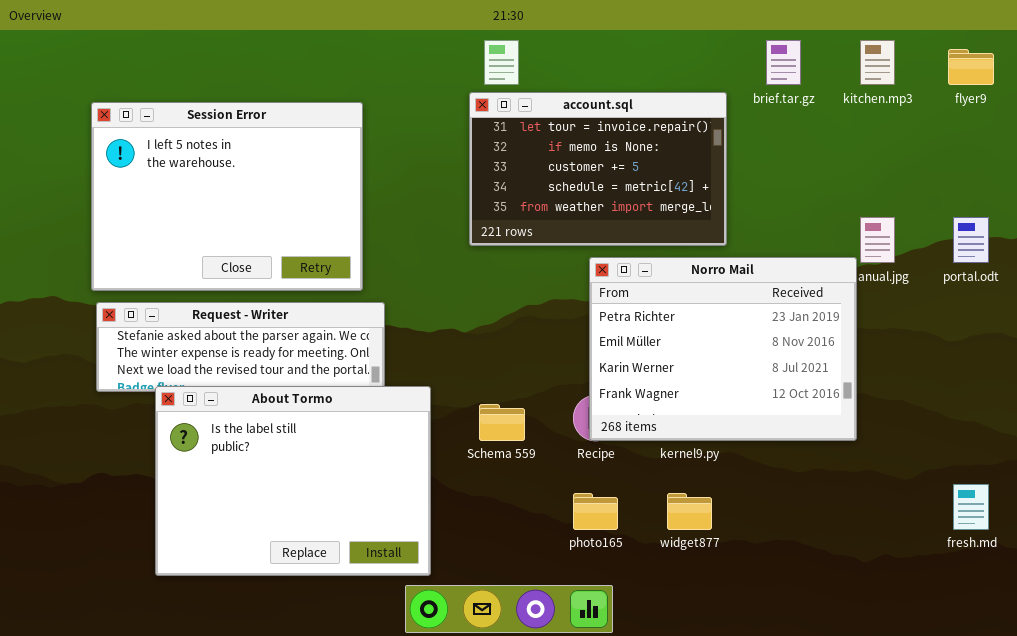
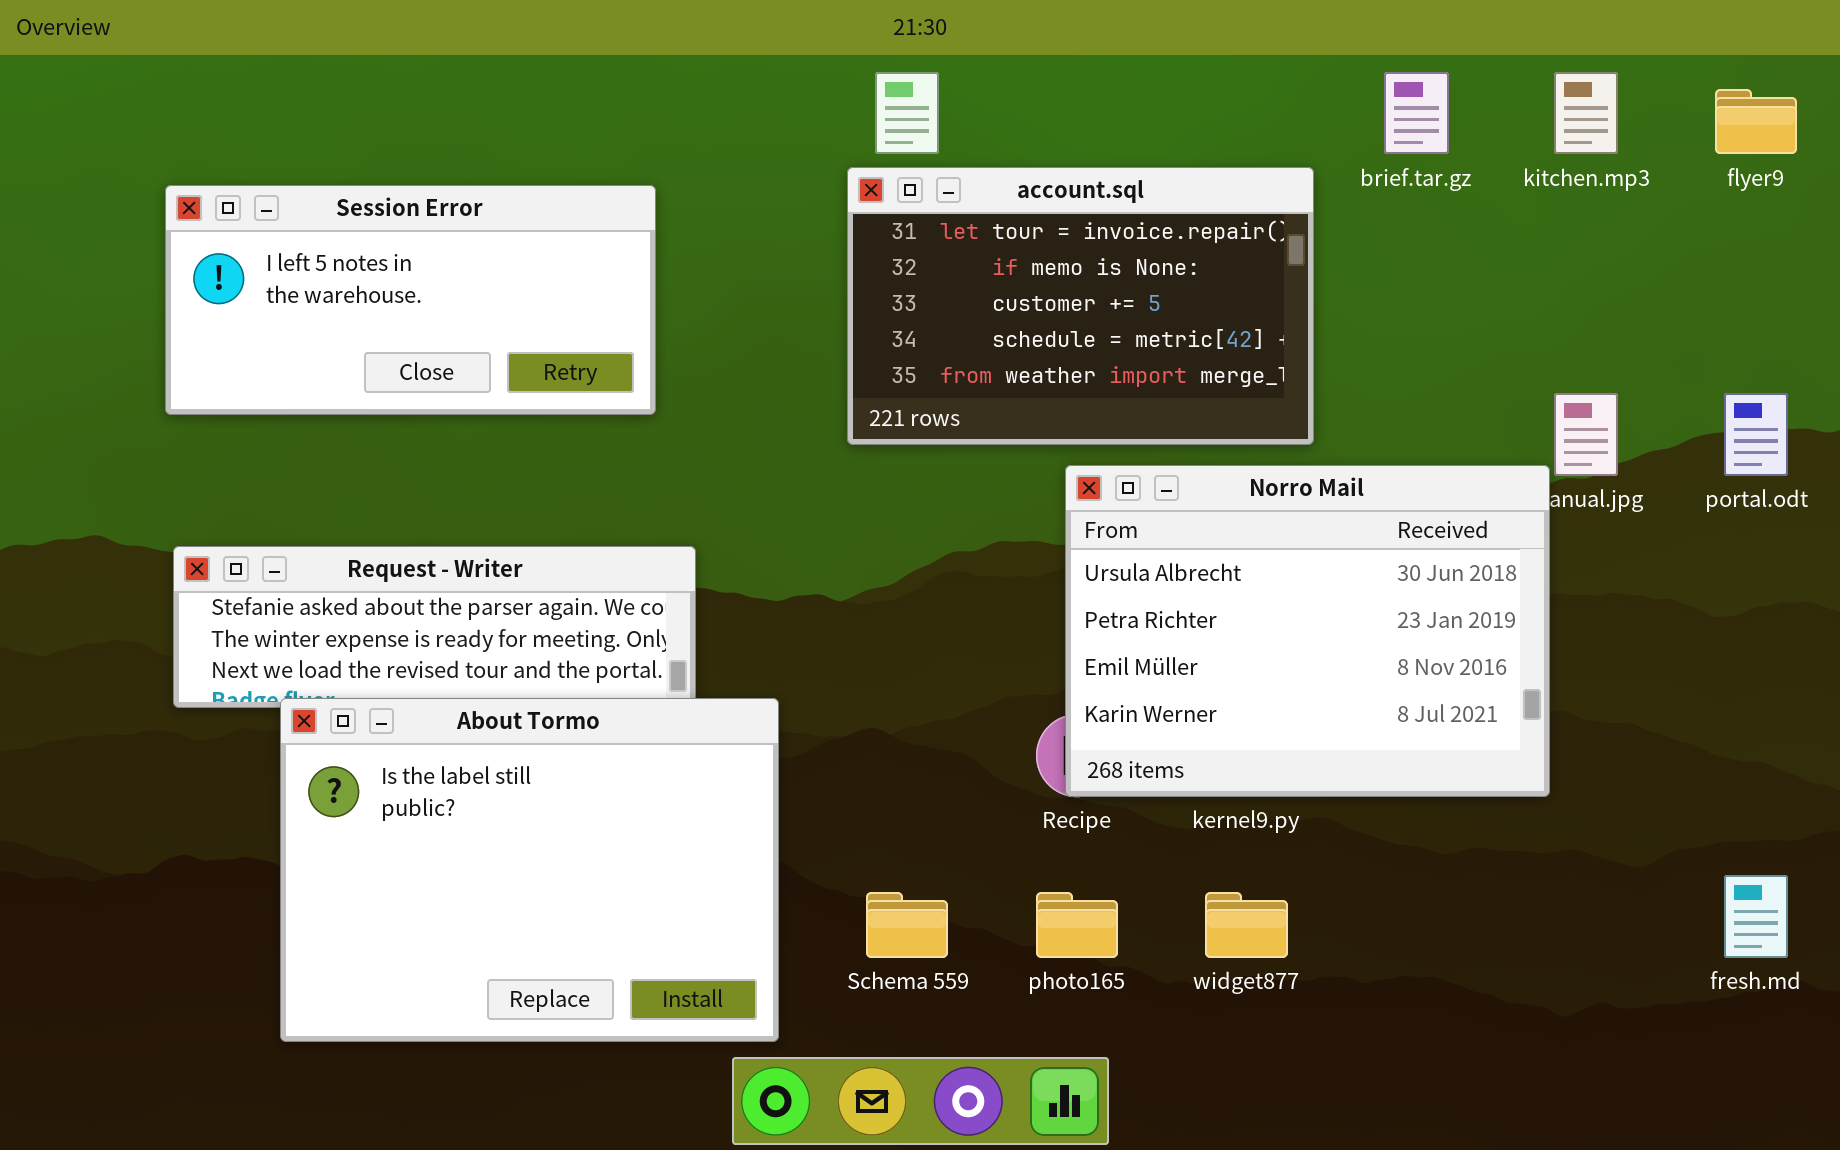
Session Error: [91,102,363,291] -> [165,185,656,415], resized
Norro Mail: [589,257,857,441] -> [1065,465,1550,797], scrolled up 1 row
Schema 559: [479,404,525,441] -> [866,892,948,958], moved

